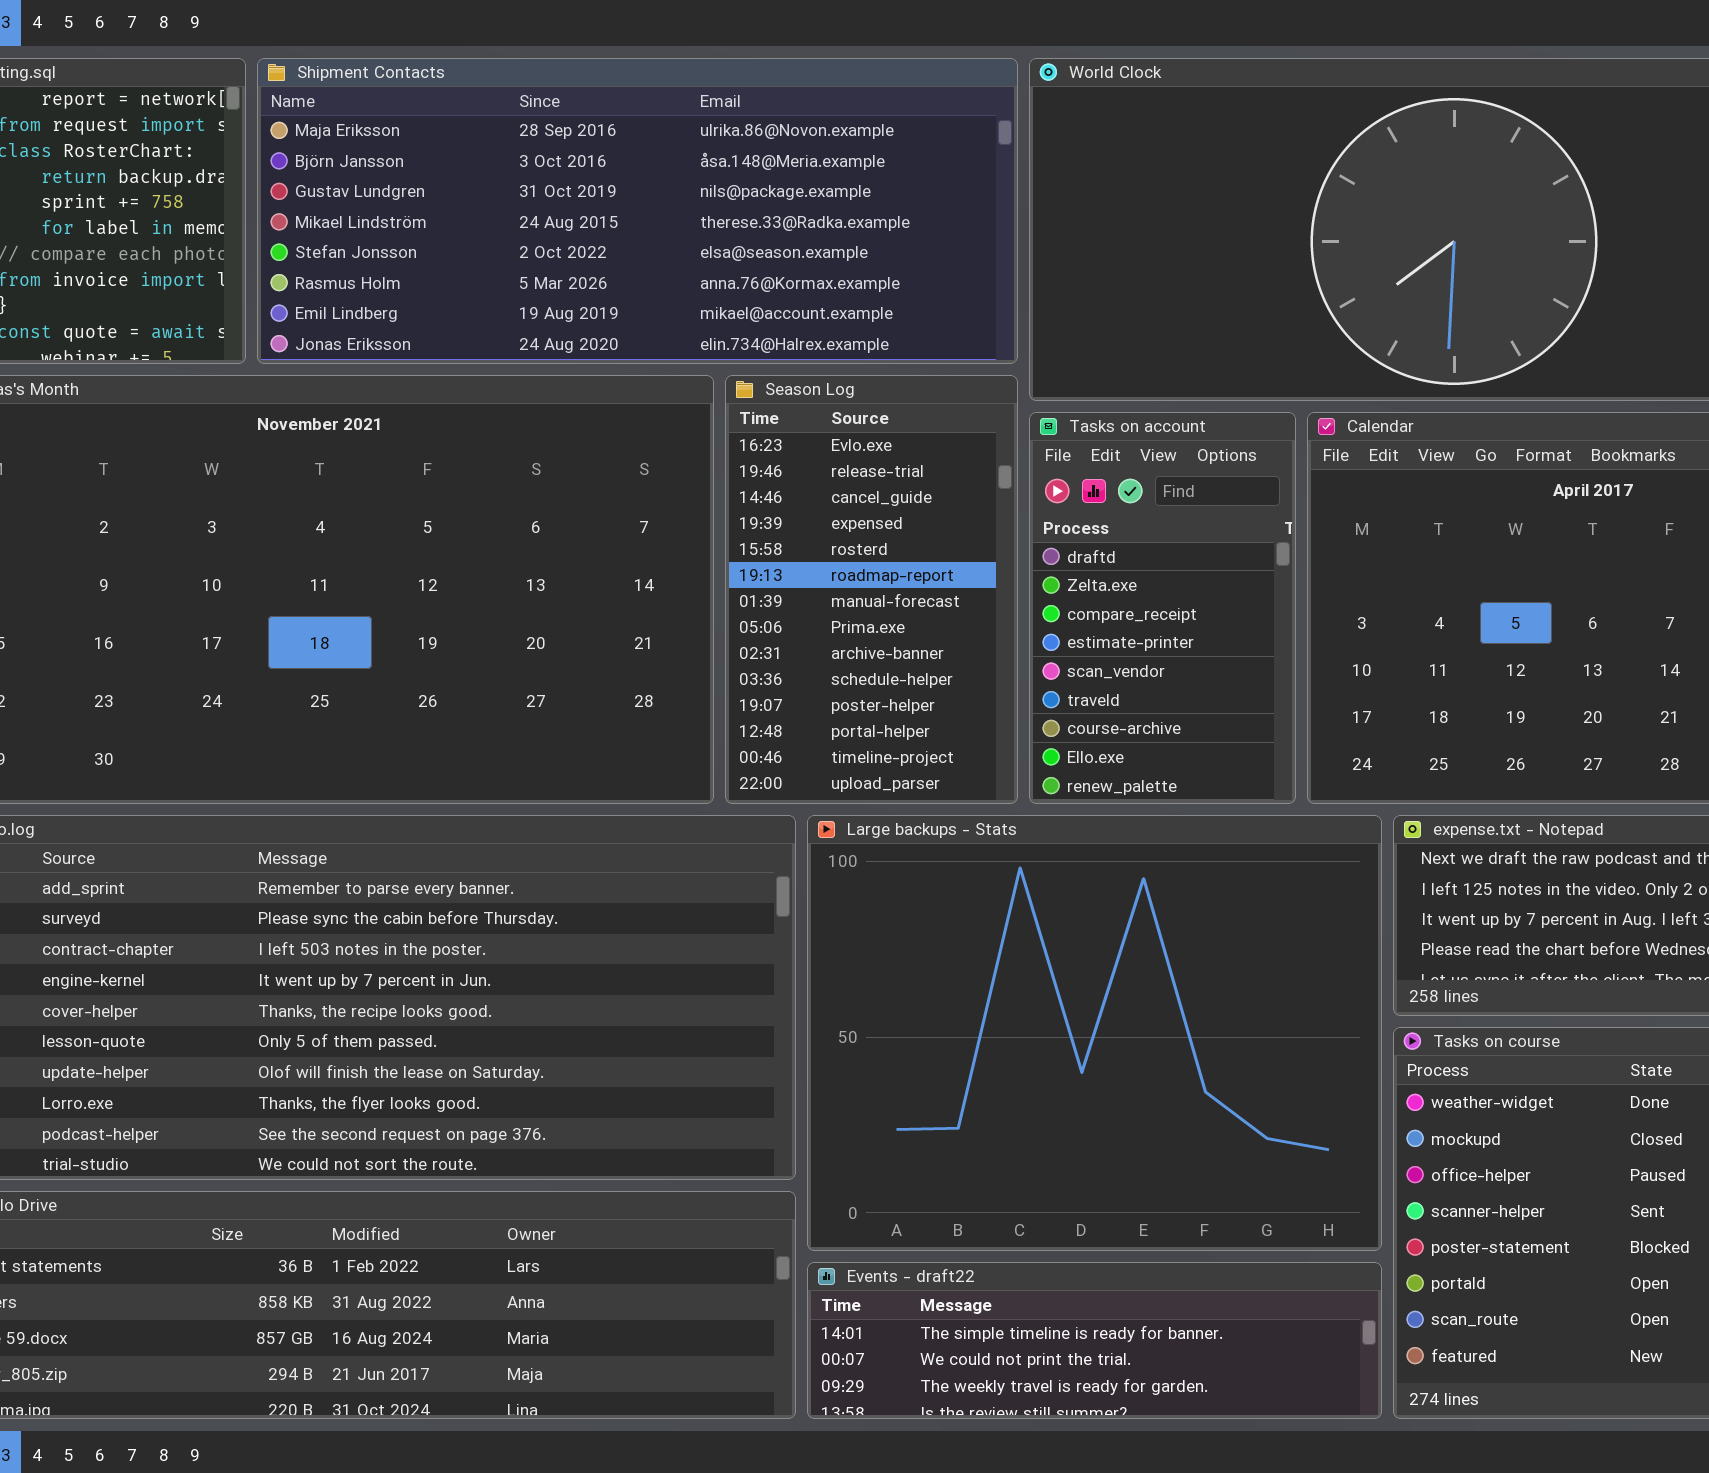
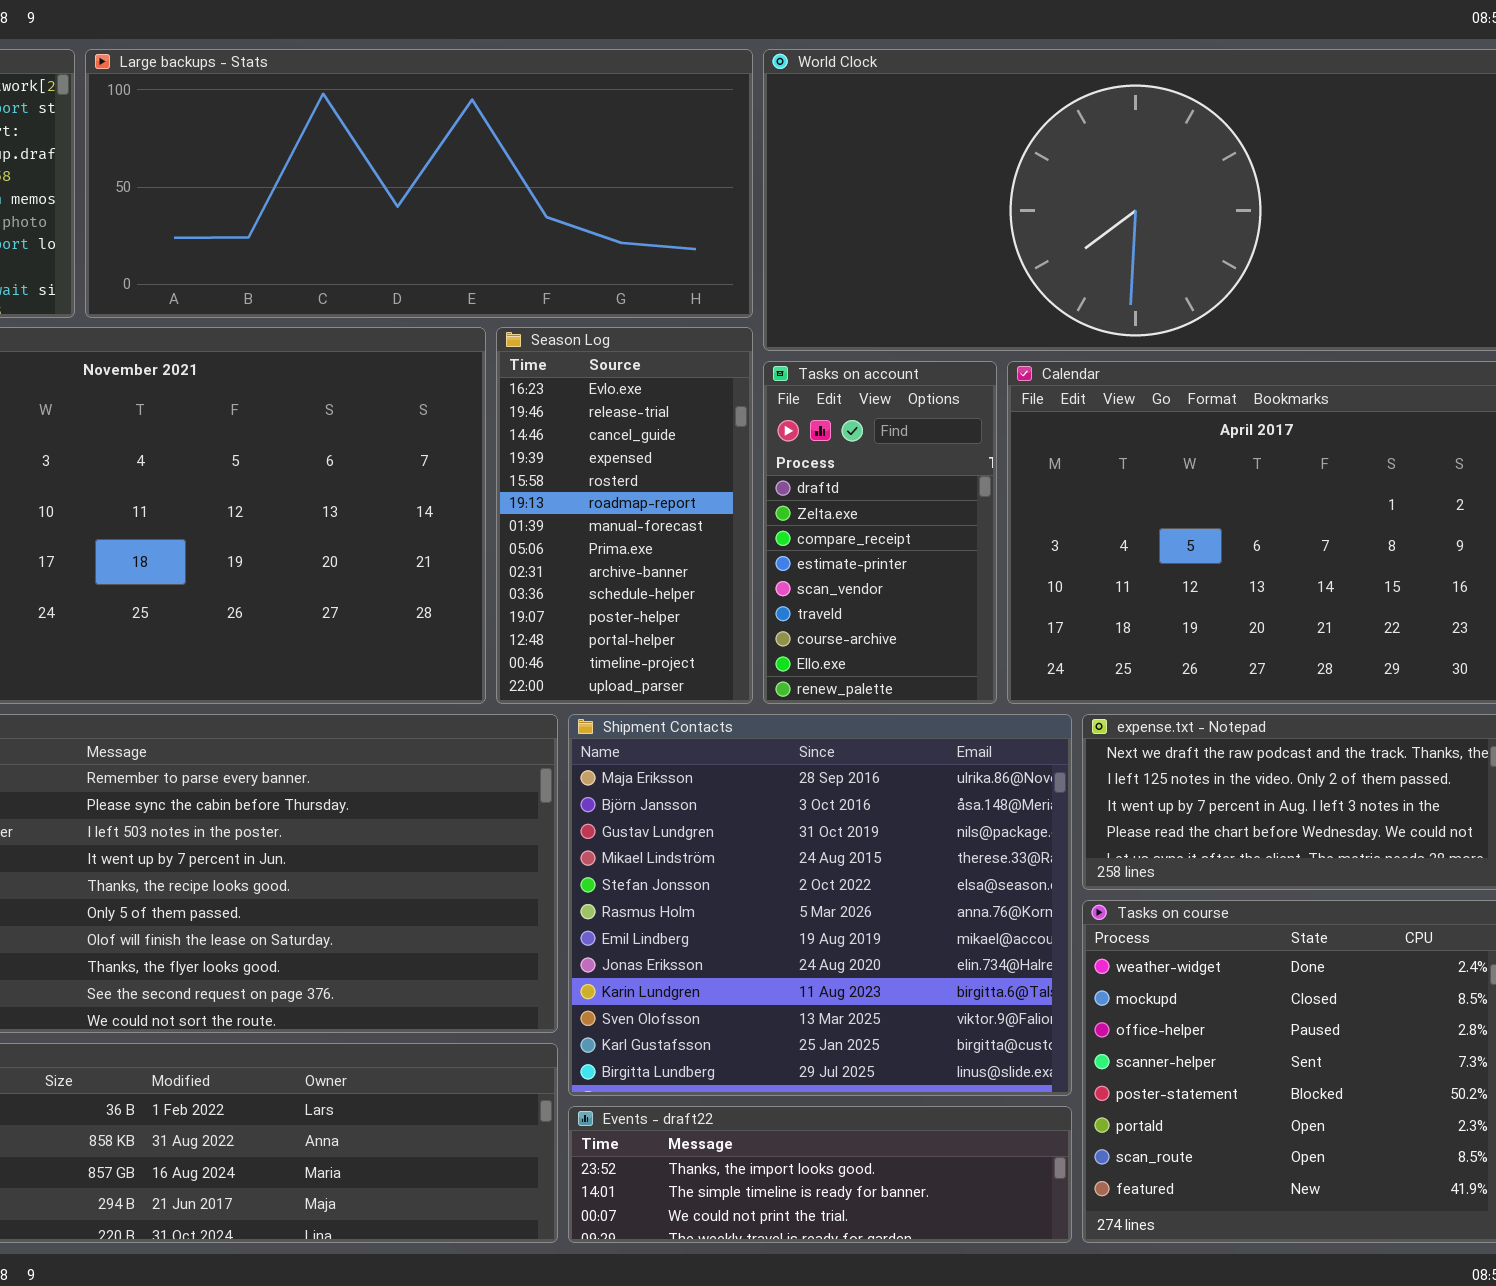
Shipment Contacts: [257,58,1018,364] -> [568,714,1072,1096], moved, resized
Large backups - Stats: [807,815,1382,1251] -> [85,49,753,318], moved, resized
Events - draft22: [807,1262,1382,1419] -> [568,1106,1072,1243], scrolled up 1 row

